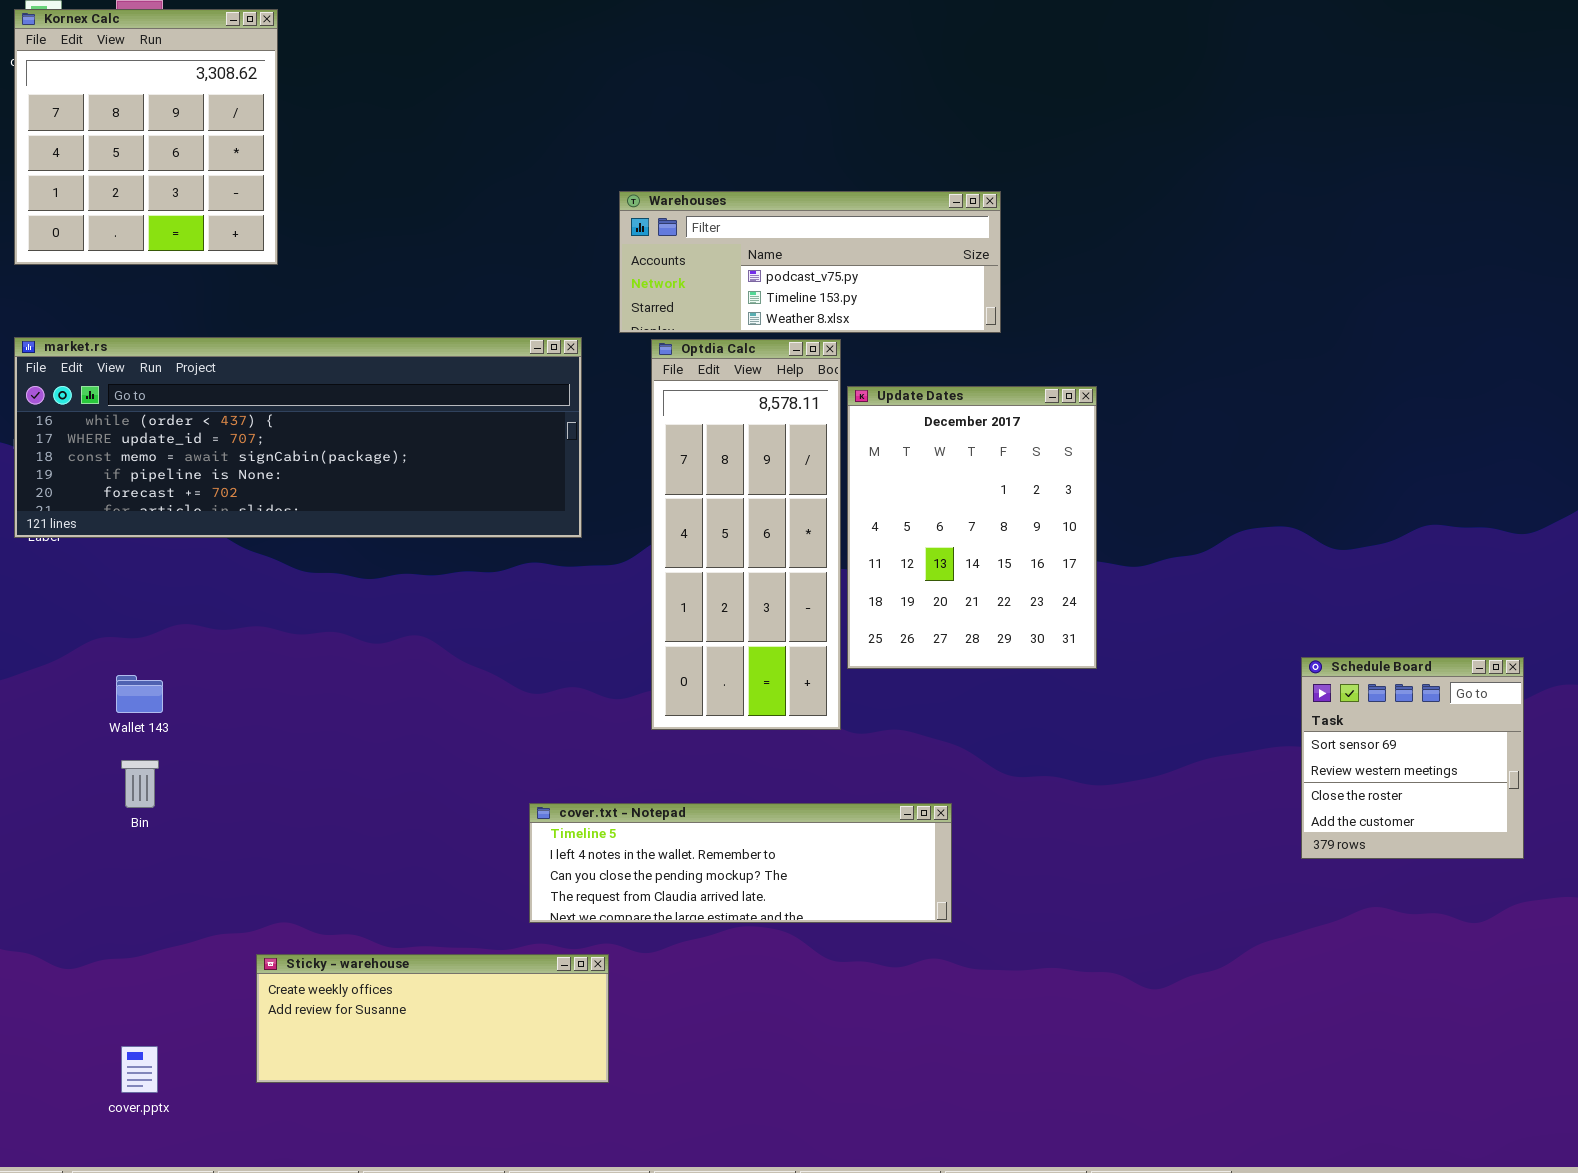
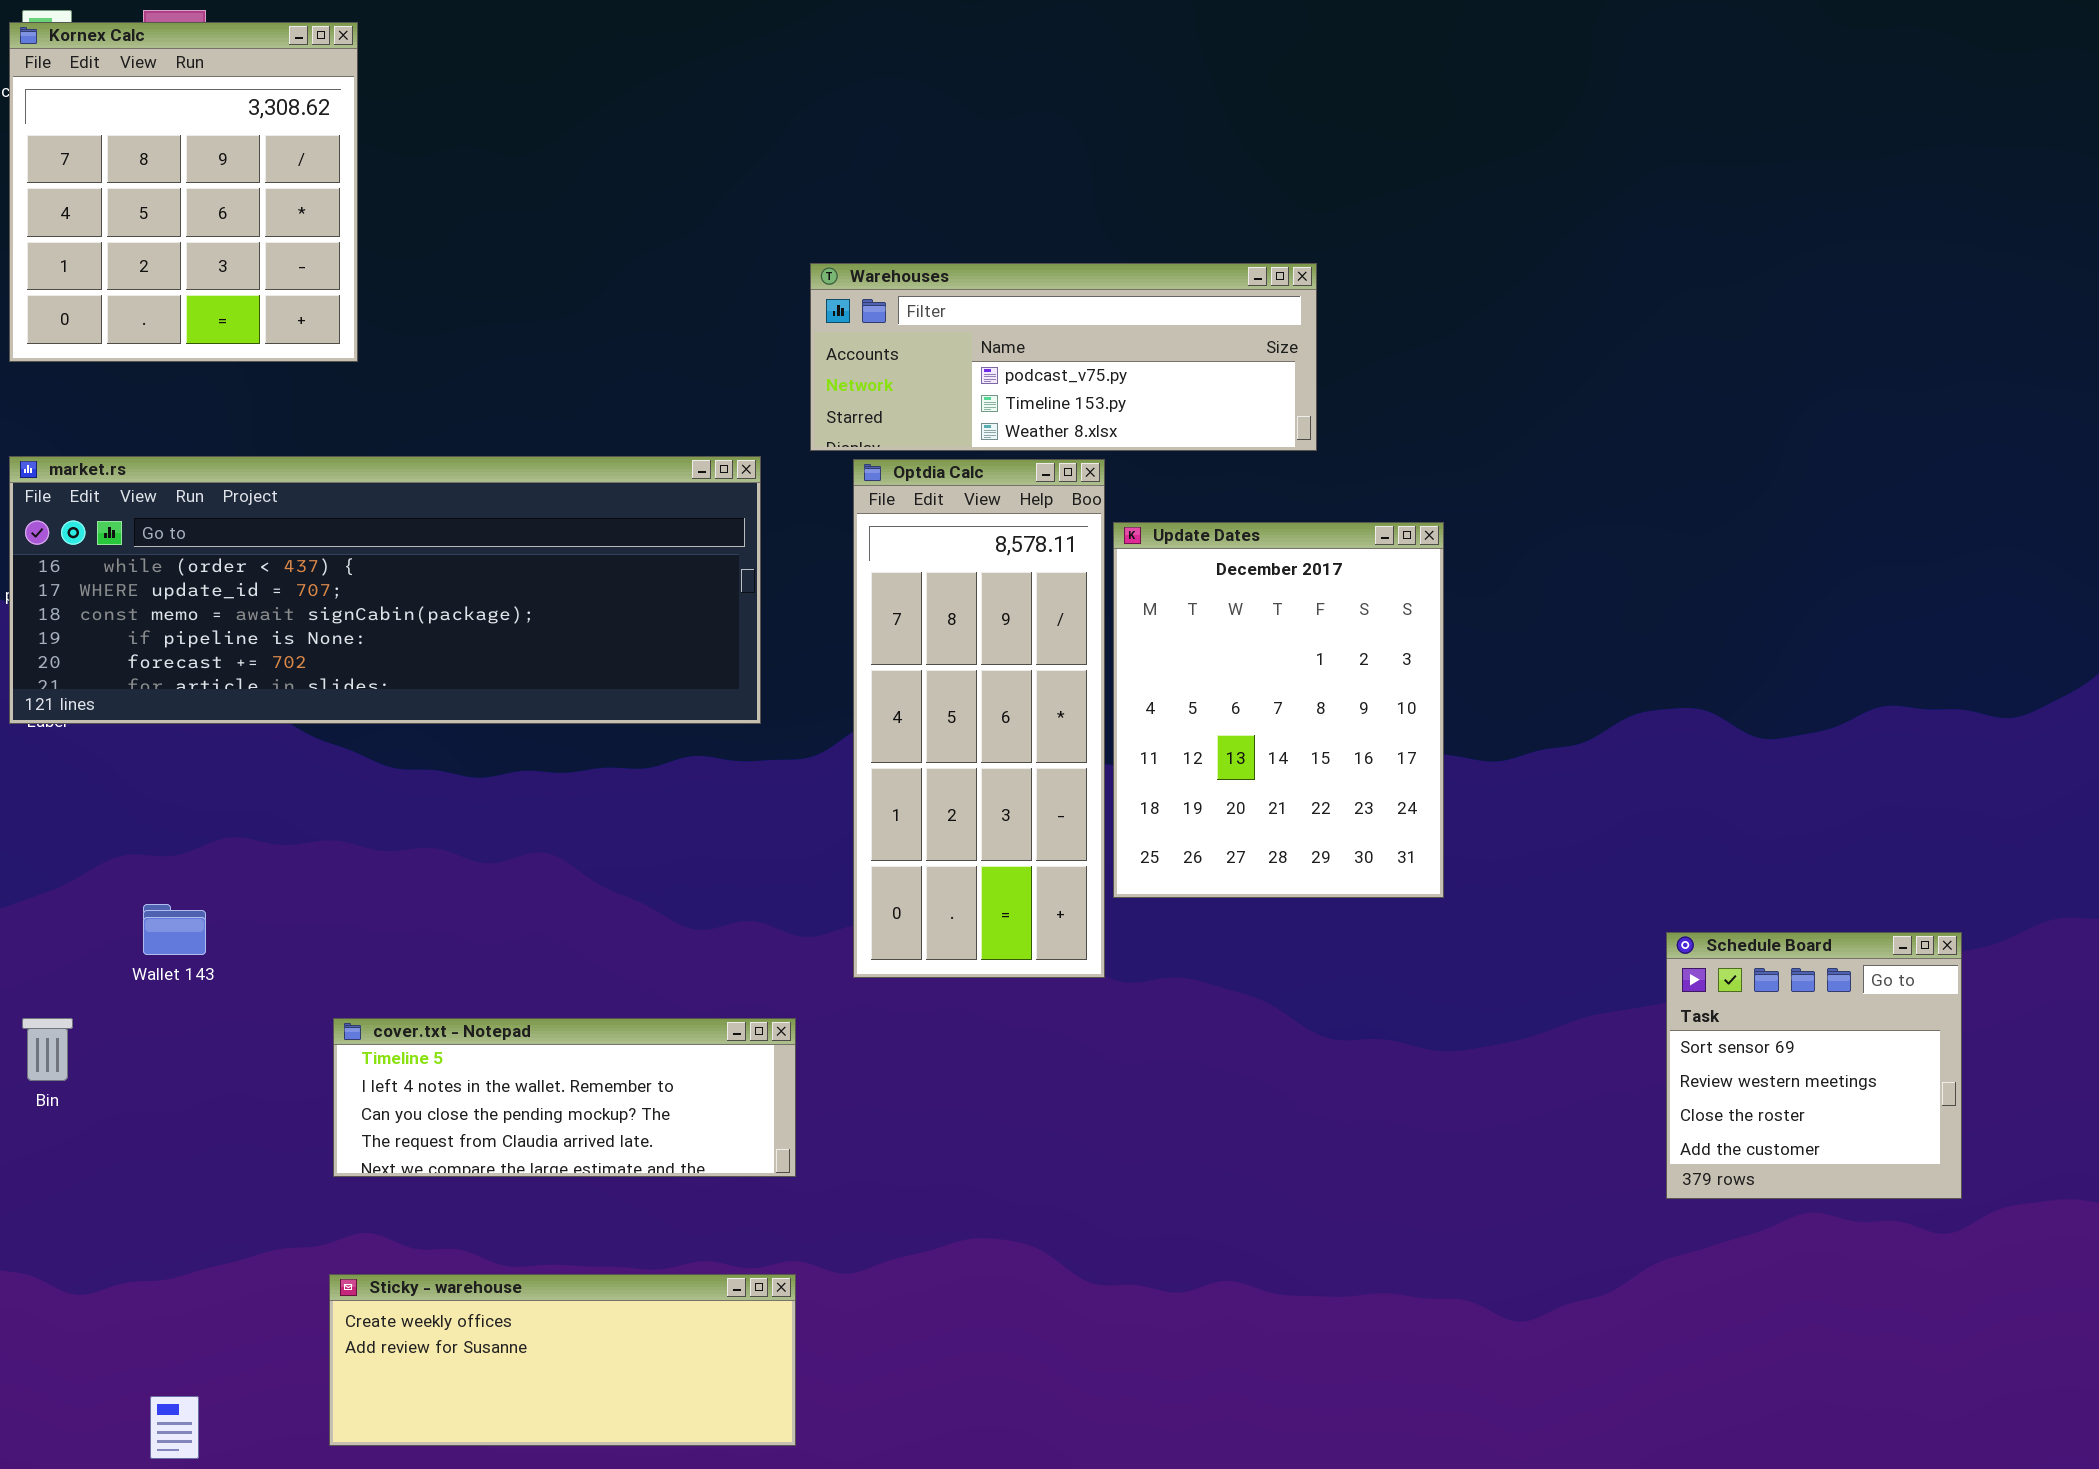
Schedule Board: [1301,657,1524,859] -> [1666,932,1962,1199], moved
Bin: [121,760,159,808] -> [22,1018,73,1081], moved
cover.txt - Notepad: [529,803,952,923] -> [333,1018,796,1177], moved, resized

